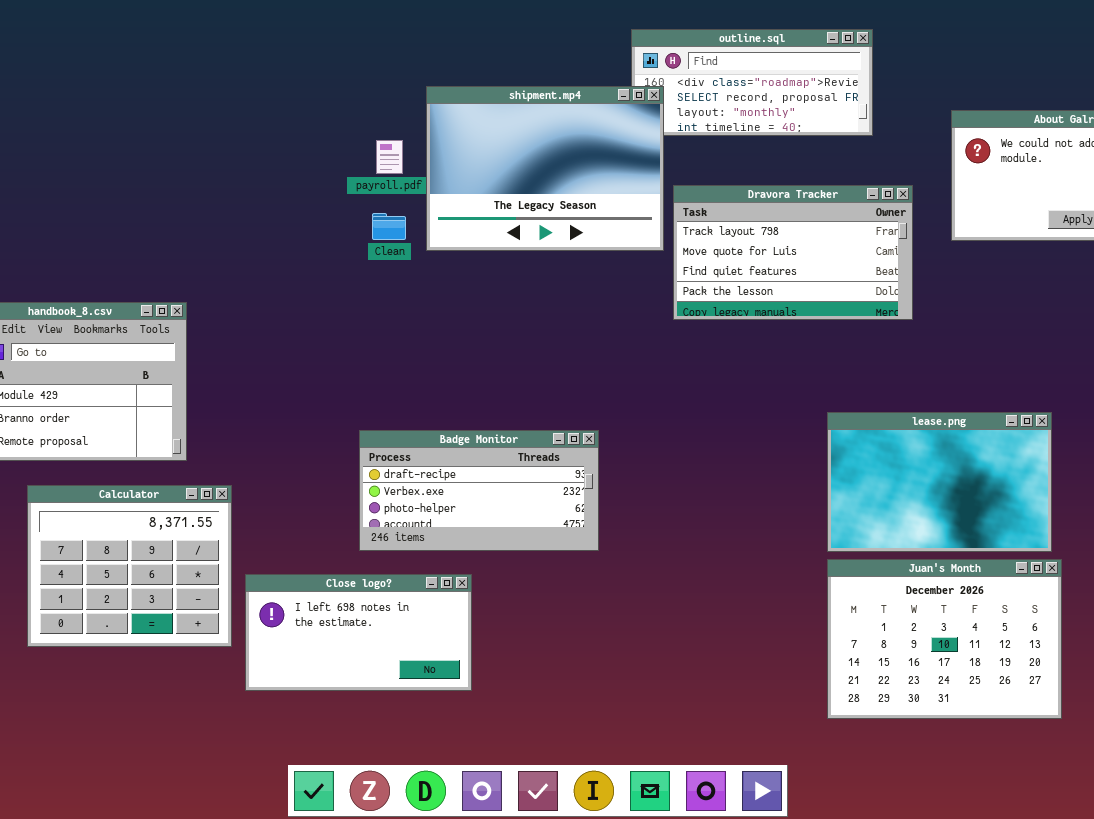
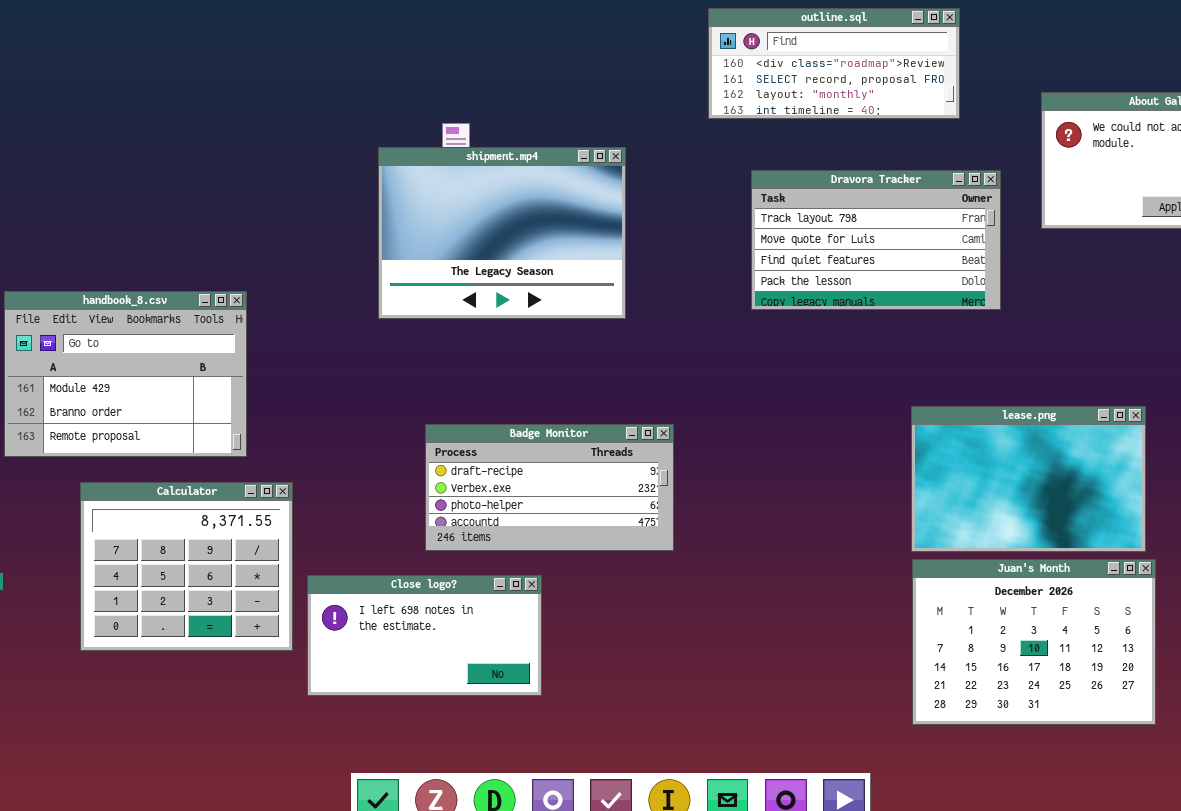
shipment.mp4: [426,86,664,251] -> [378,147,626,319], moved

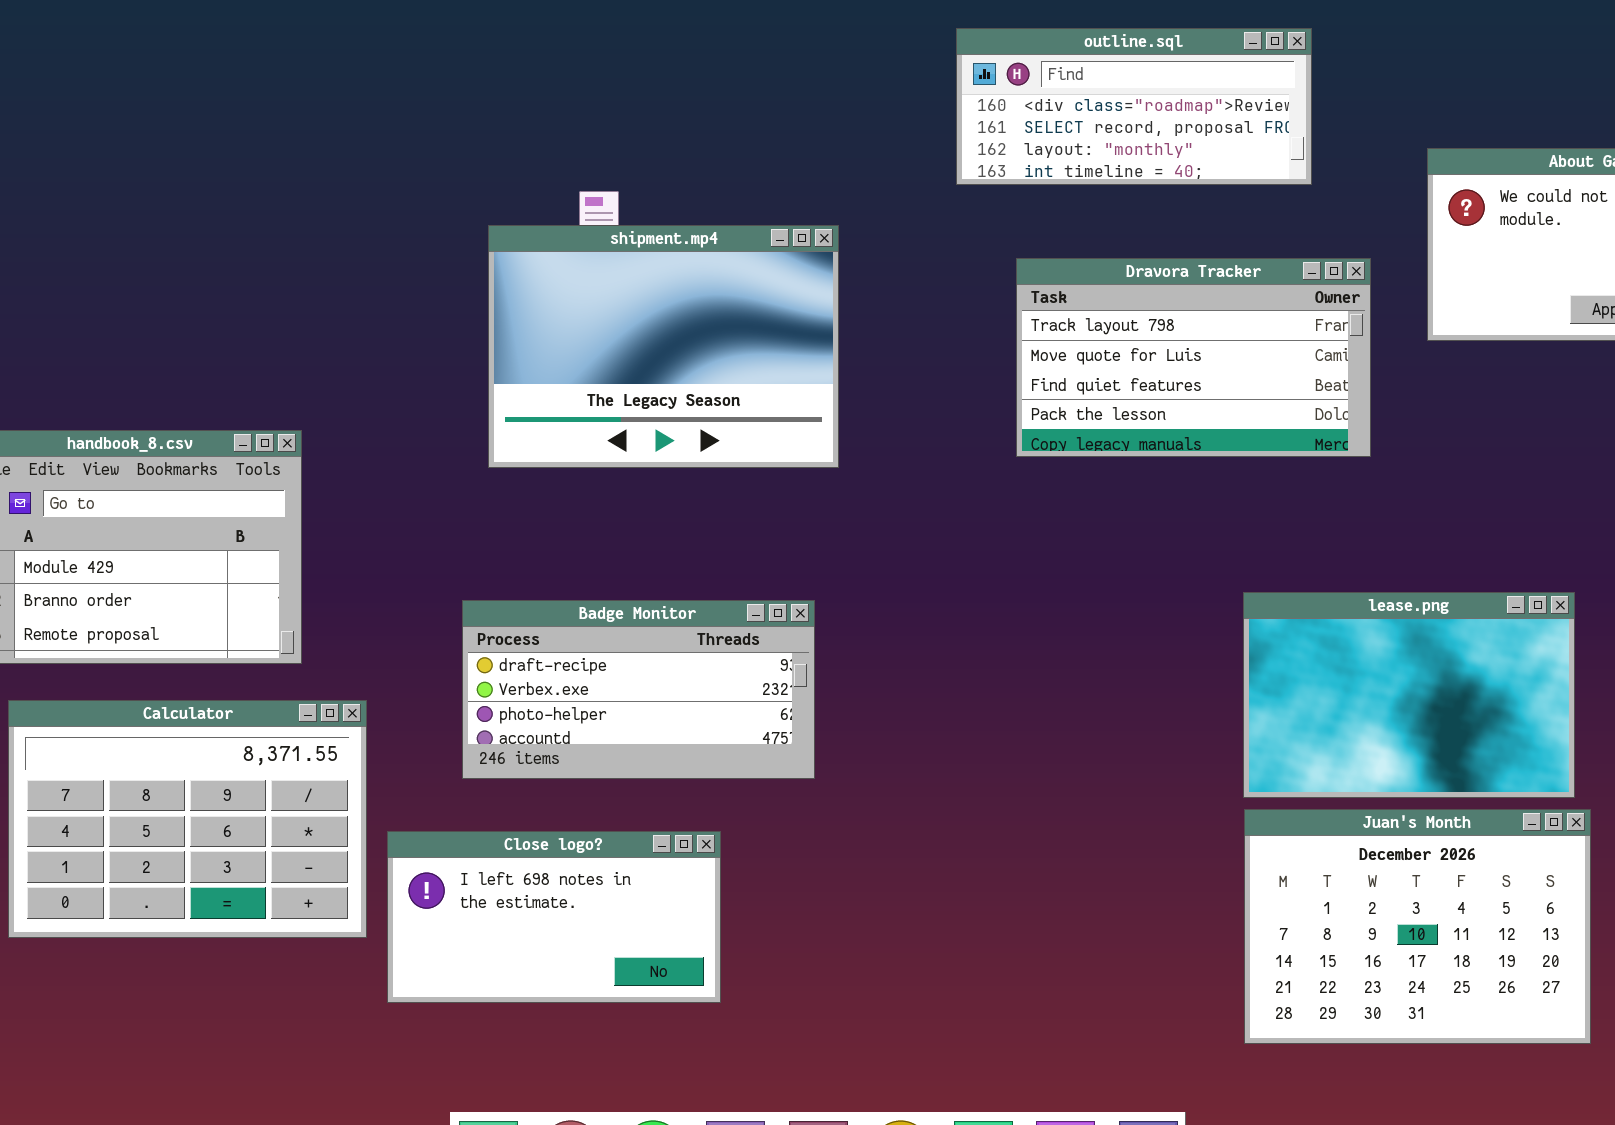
Badge Monitor: [425,424,674,551] -> [462,600,815,779], moved
Calculator: [80,482,293,651] -> [8,700,367,938], resized

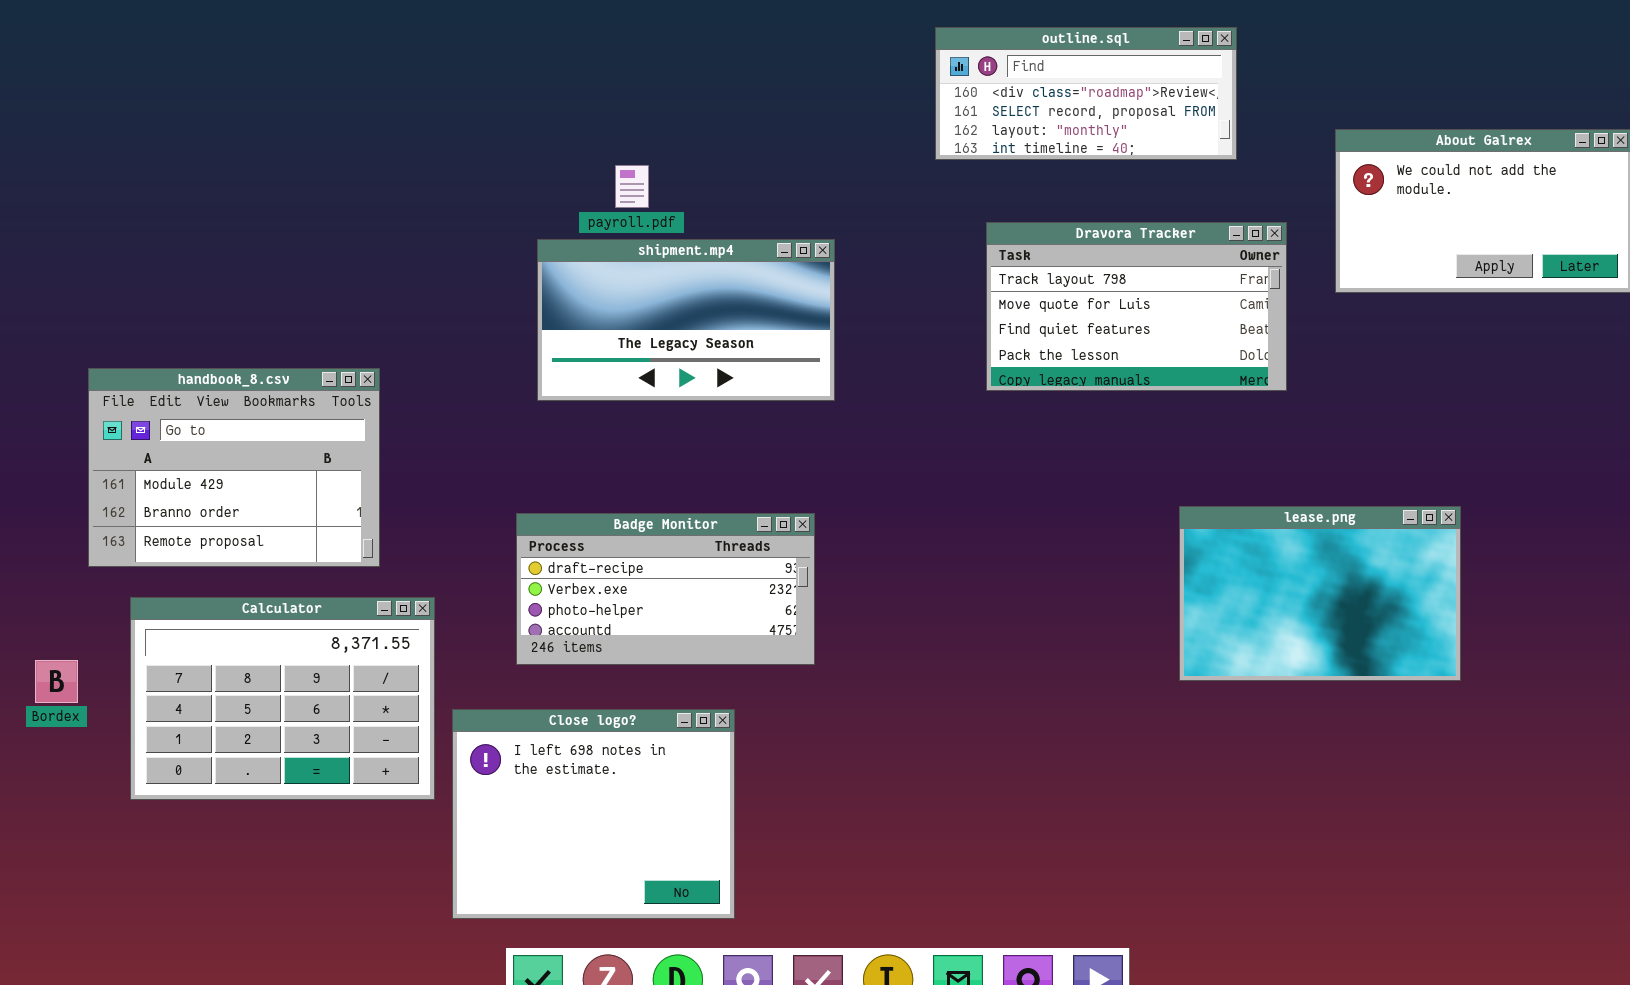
shipment.mp4: [488,225,839,468] -> [537,239,835,401], resized
Juan's Month: [1244,809,1591,1044] -> none, closed
Close logo?: [387,831,721,1003] -> [452,709,735,919], resized

